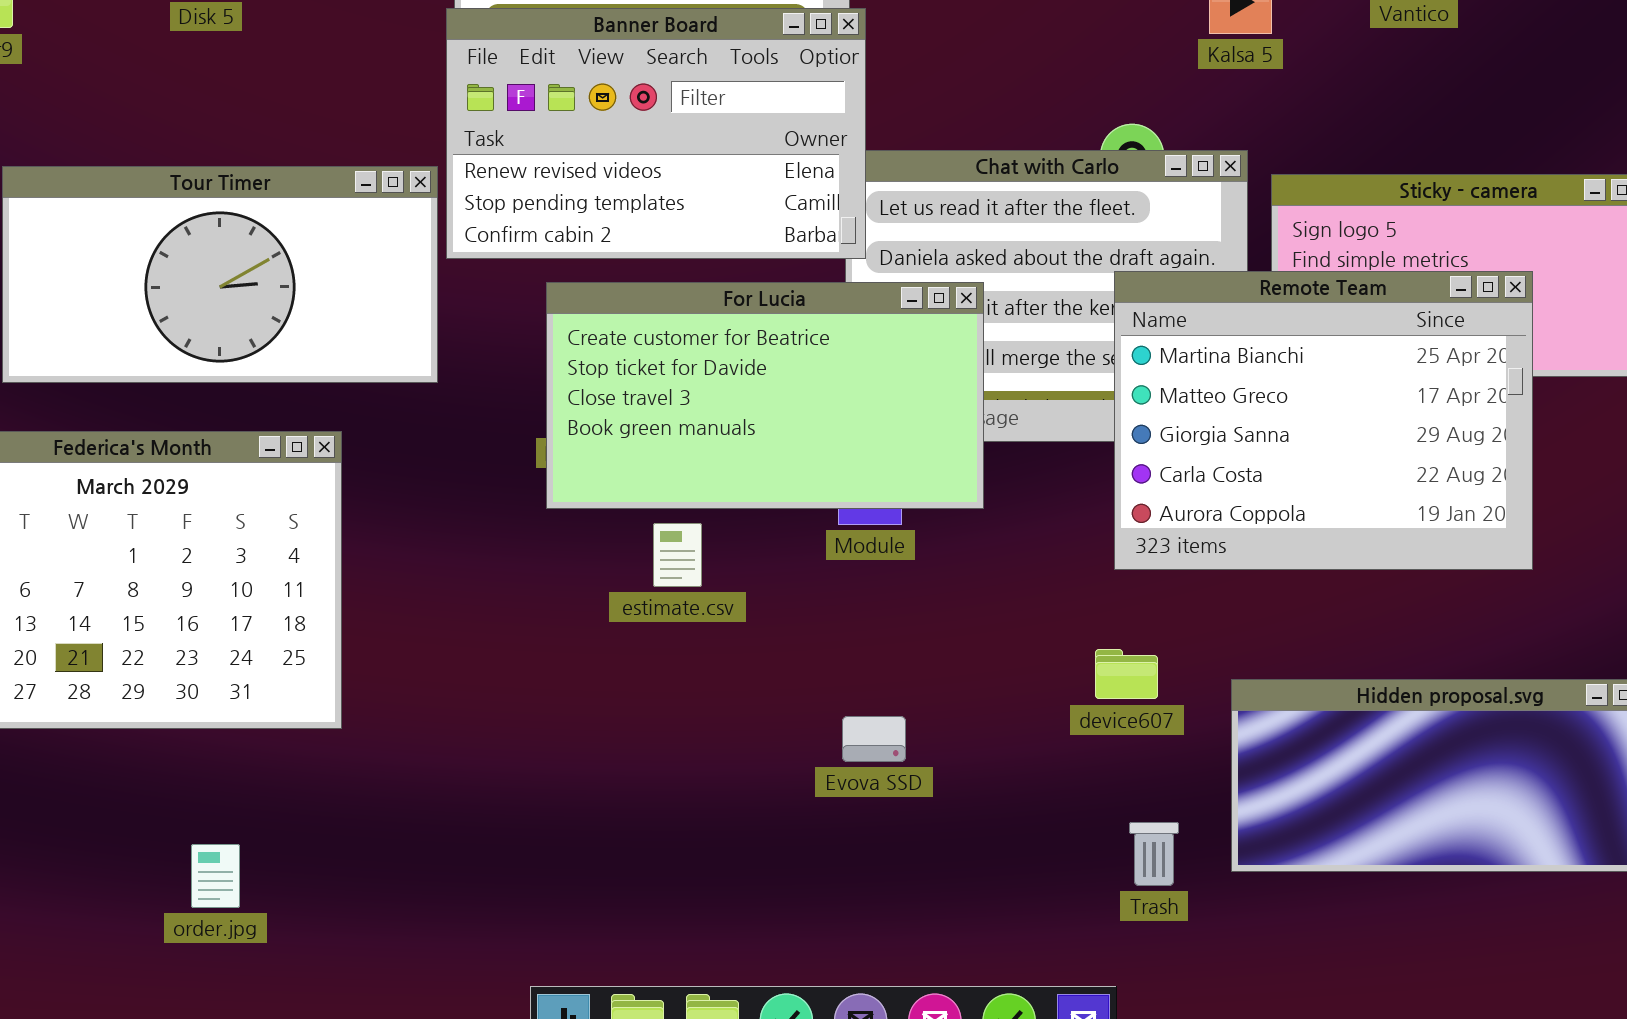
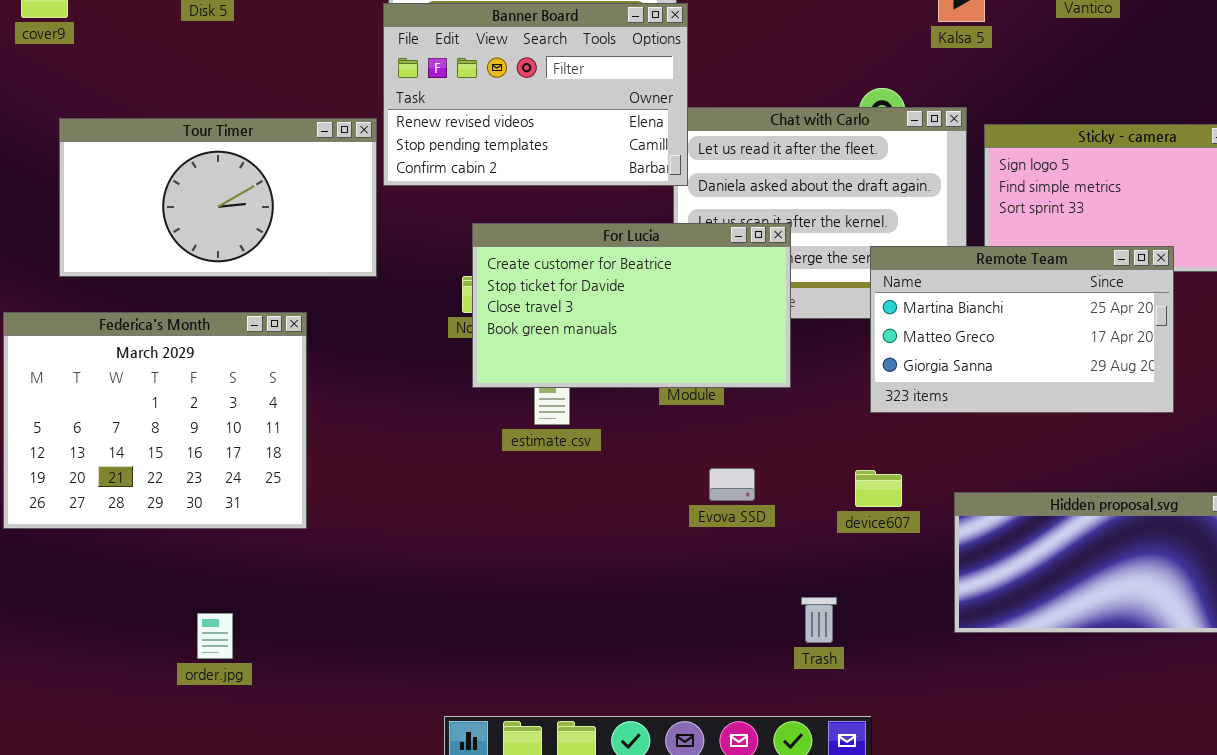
Remote Team: [1114,271,1533,570] -> [870,246,1174,413], resized
For Lucia: [546,282,984,509] -> [472,223,791,388], moved
Evova SSD: [842,716,906,762] -> [709,468,755,501], moved
Trash: [1129,822,1179,886] -> [801,597,837,643], moved

